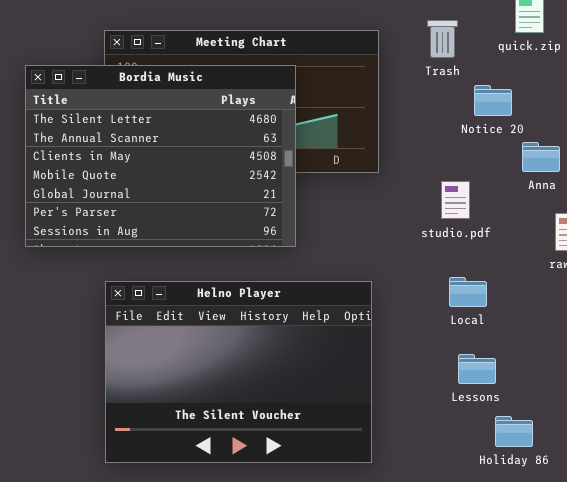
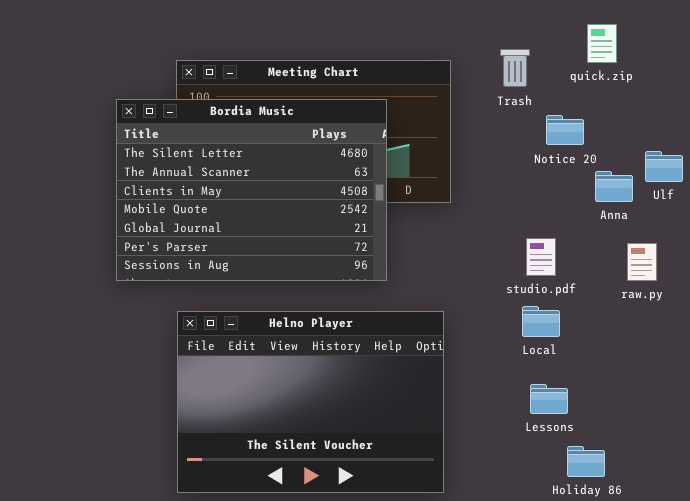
Bordia Music: [25,65,296,247] -> [116,99,387,281], moved
studio.pdf: [441,181,470,219] -> [526,238,556,276], moved

